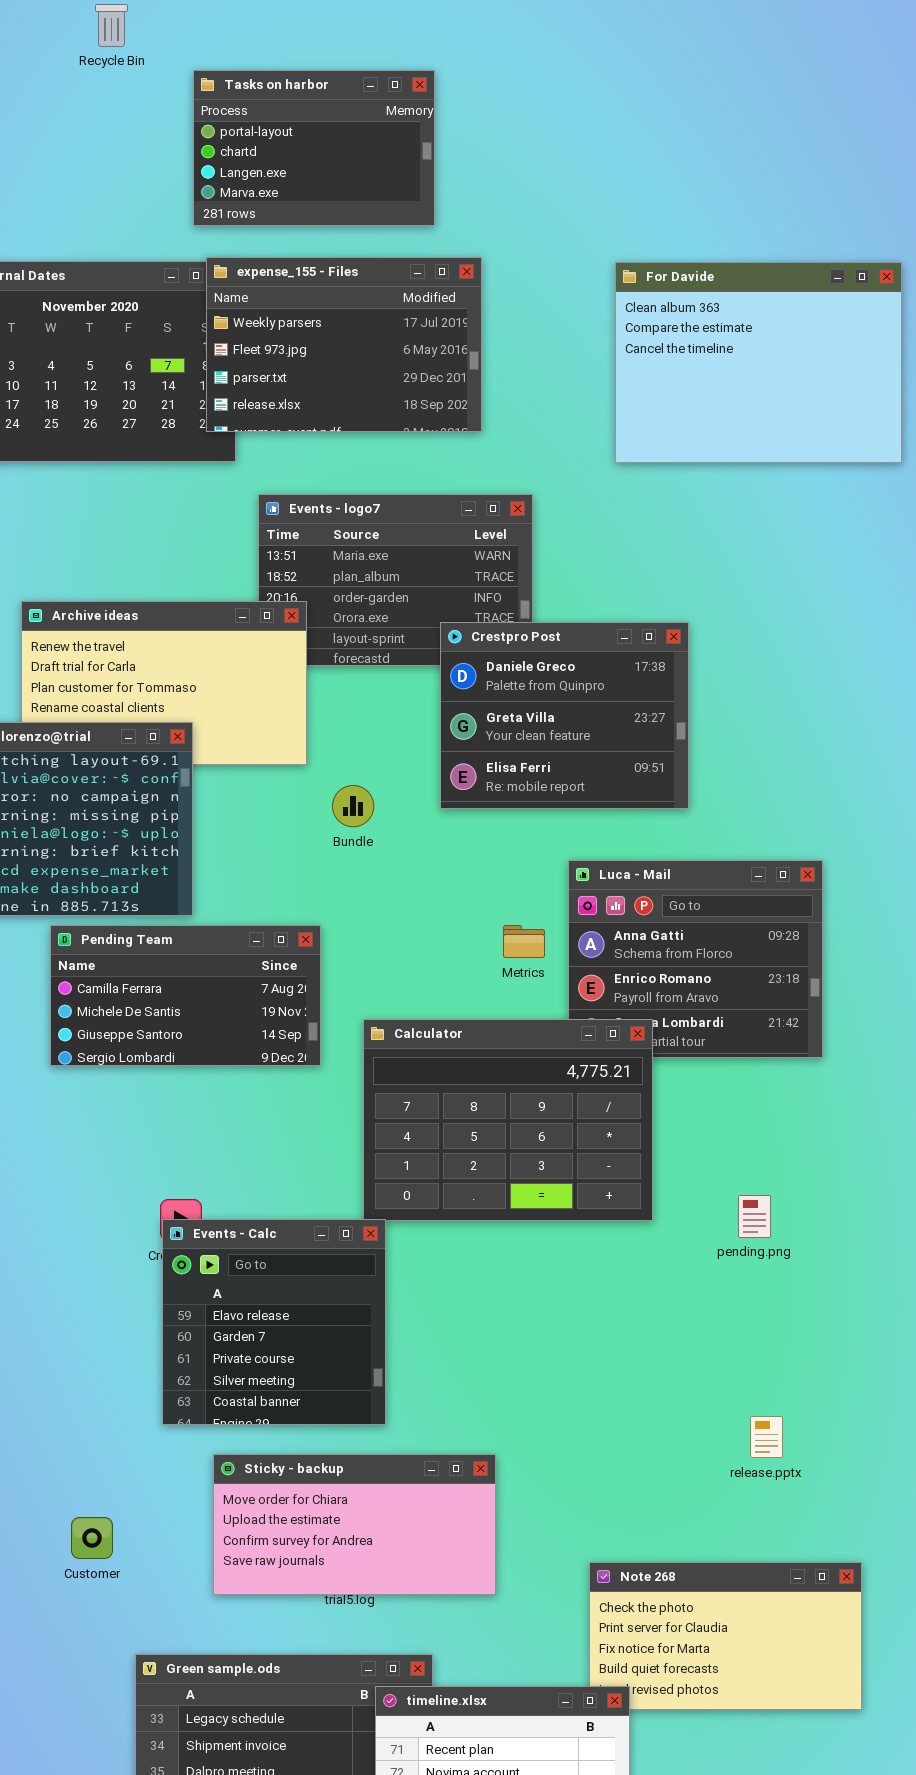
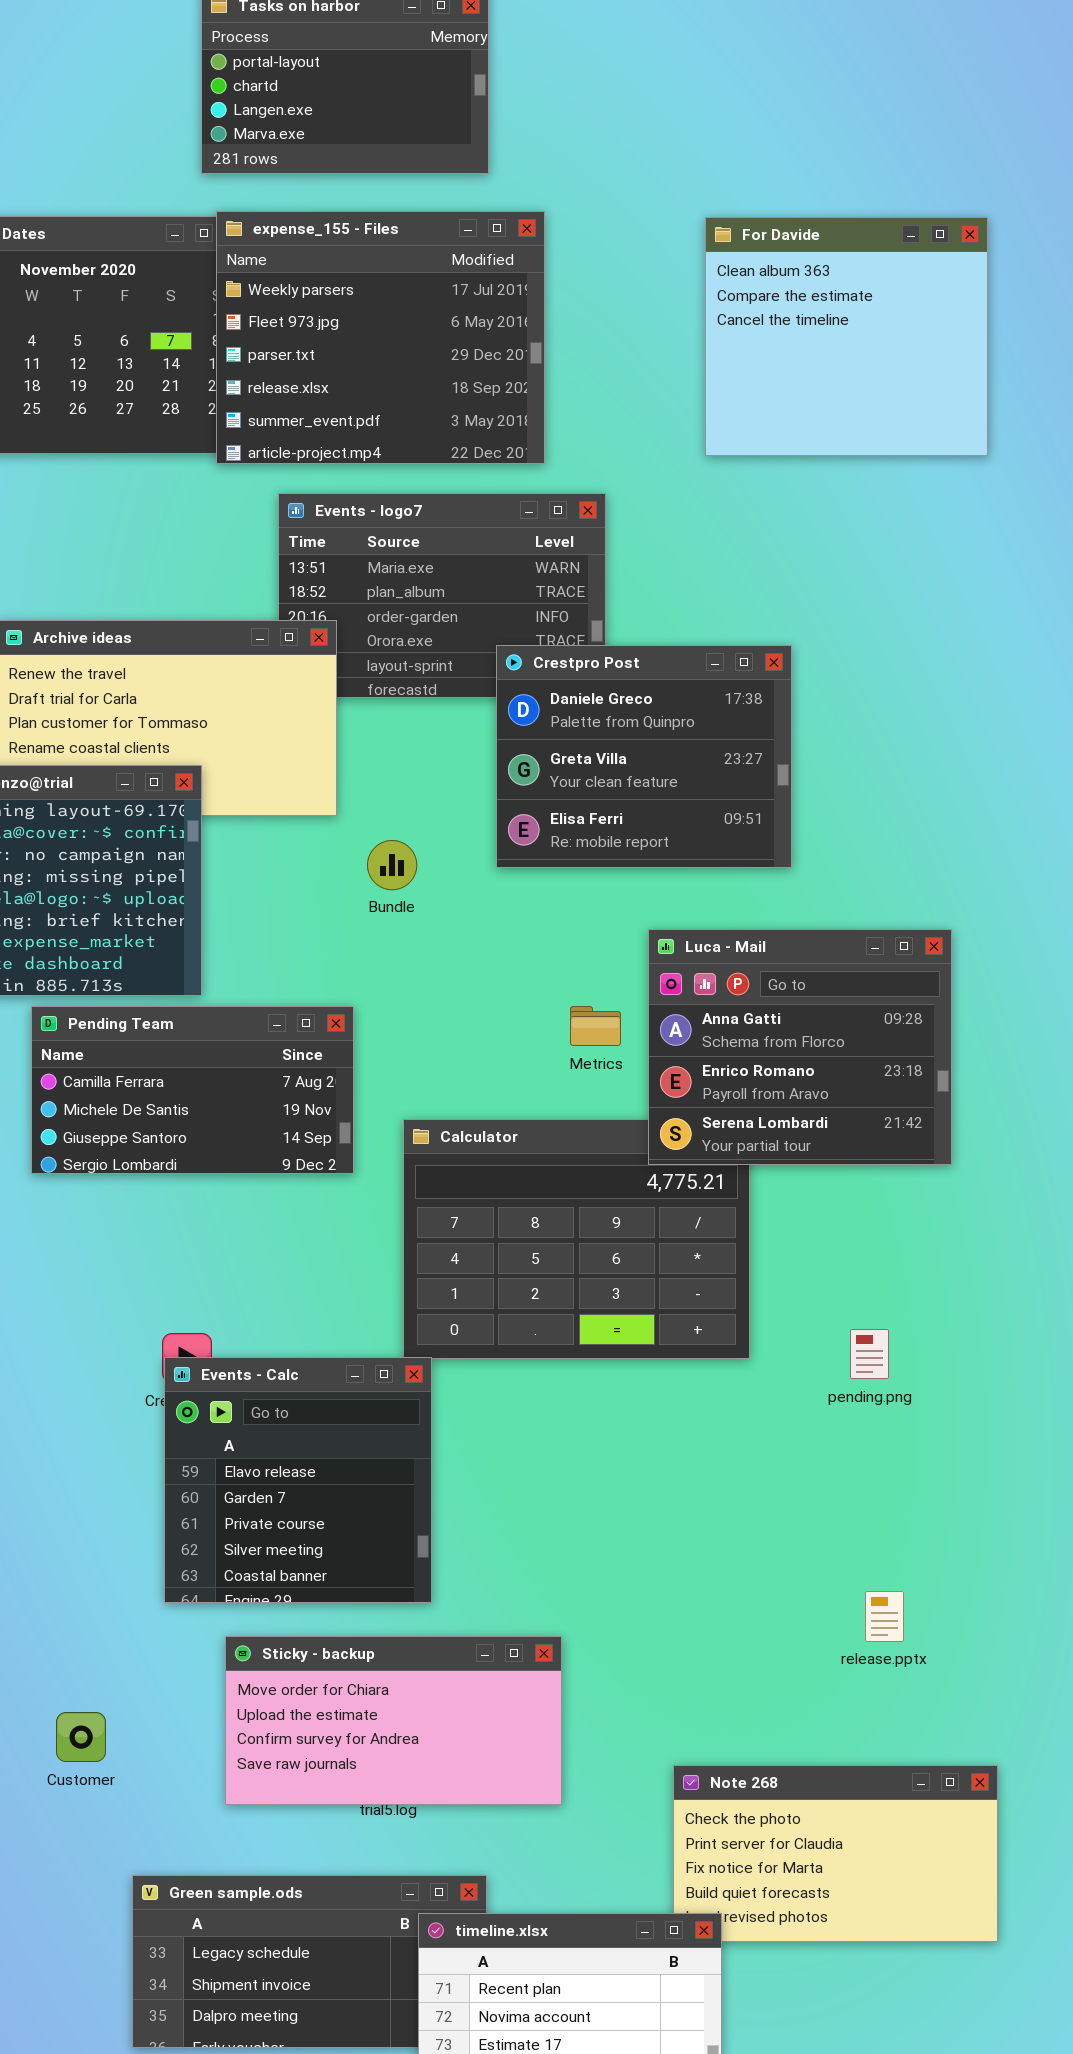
expense_155 - Files: [206,257,482,432] -> [216,211,545,464], resized
For Davide: [615,262,902,463] -> [705,217,988,456], resized
Luca - Mail: [568,860,823,1058] -> [648,929,952,1165], raised

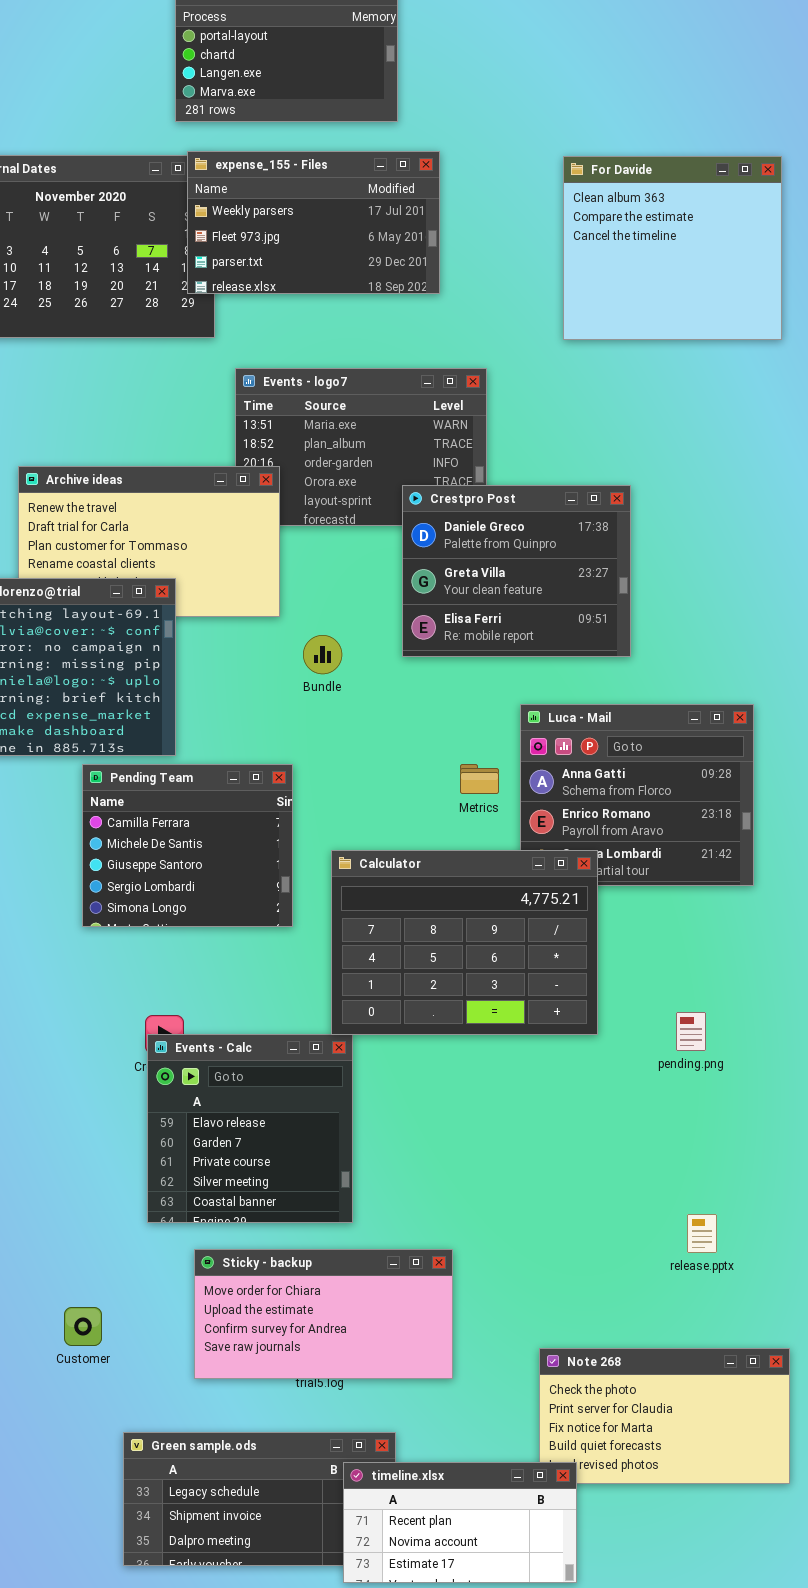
expense_155 - Files: [216,211,545,464] -> [187,151,440,294], resized
Pending Team: [31,1006,354,1174] -> [82,764,293,927], resized
Calculator: [403,1119,750,1359] -> [331,850,598,1035], raised

